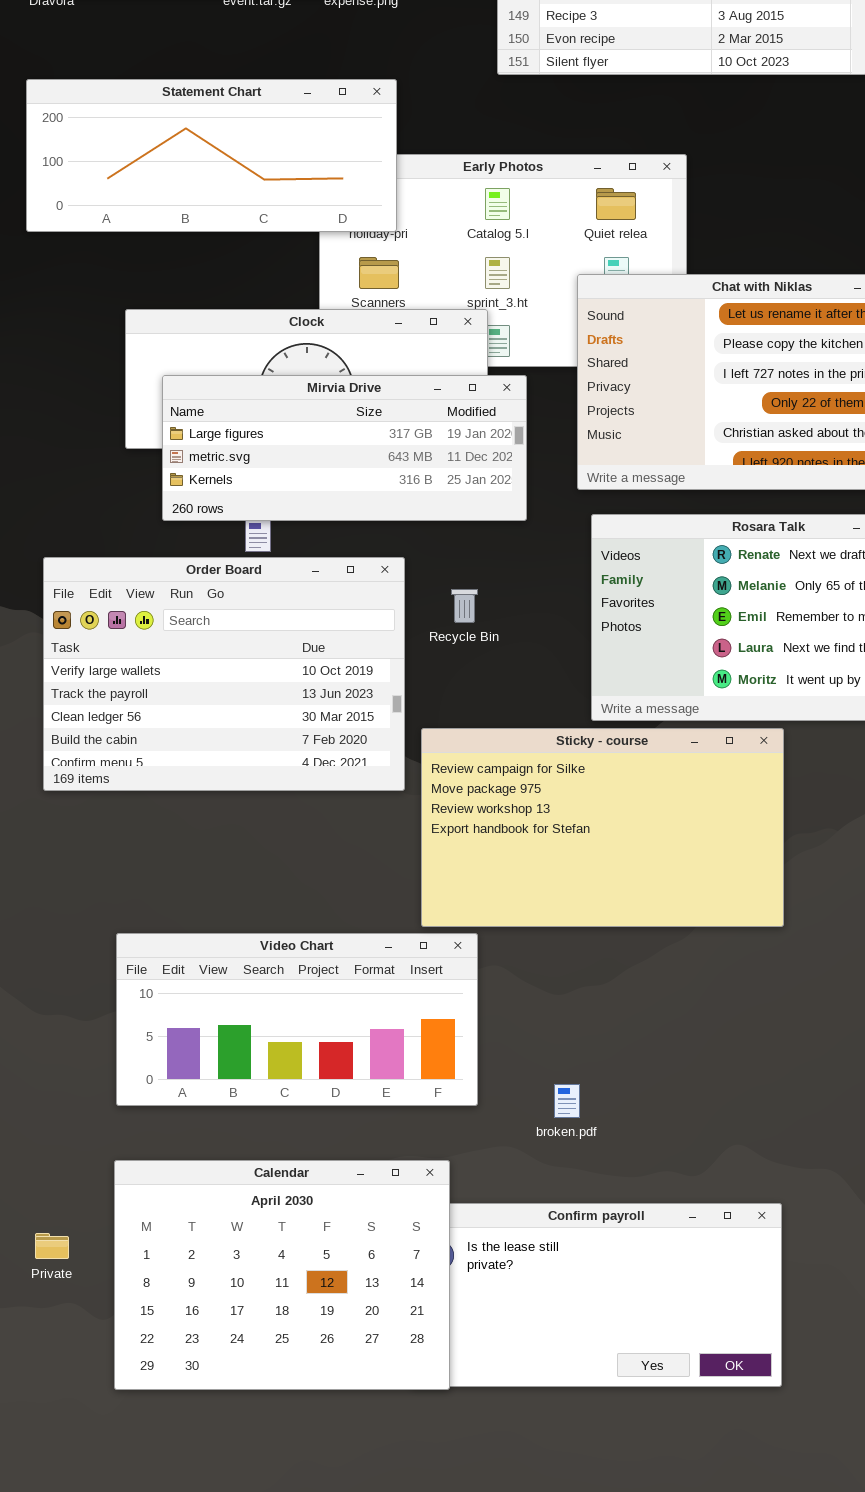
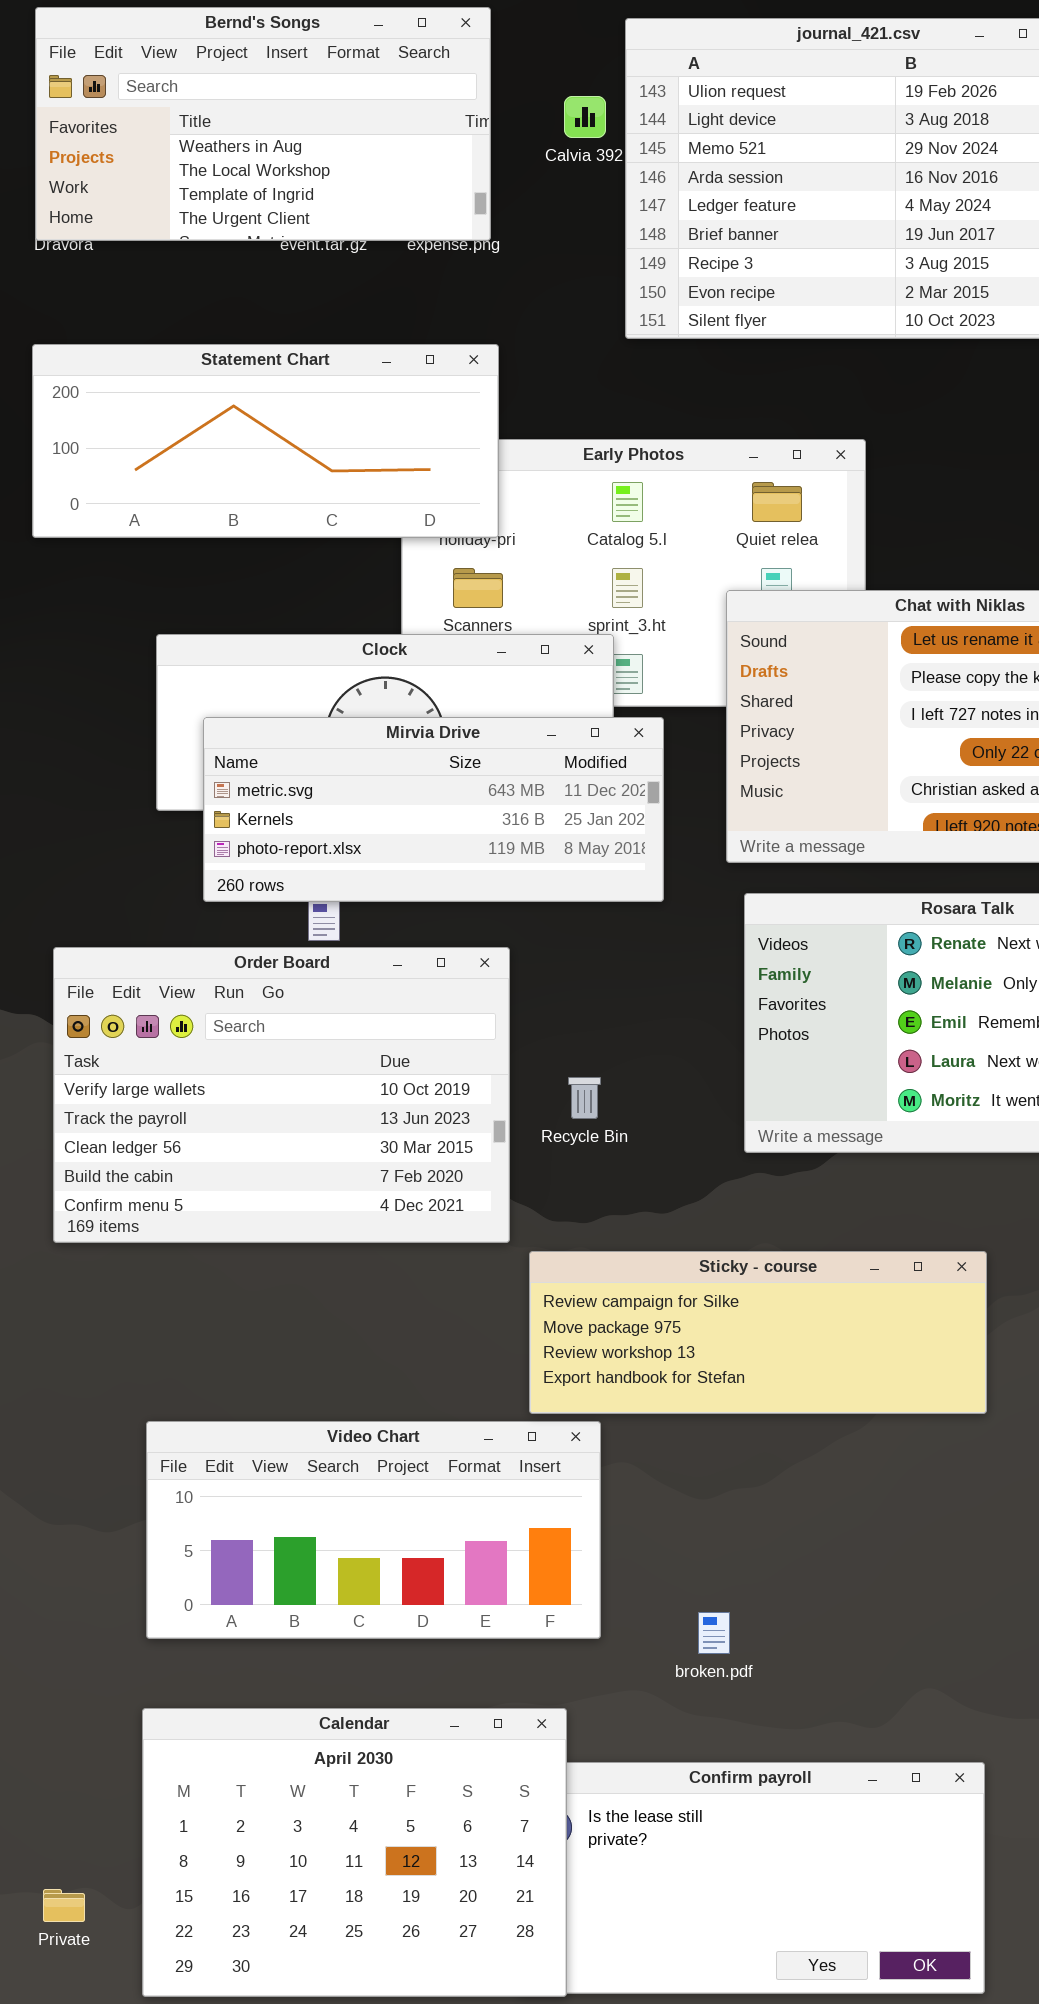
Mirvia Drive: [162,375,527,521] -> [203,717,664,902], scrolled down 1 row
Recycle Bin: [451,589,478,623] -> [568,1077,601,1119], moved
Sticky - course: [421,728,784,927] -> [529,1251,987,1414], resized
Private: [35,1233,69,1259] -> [43,1889,85,1922], moved

